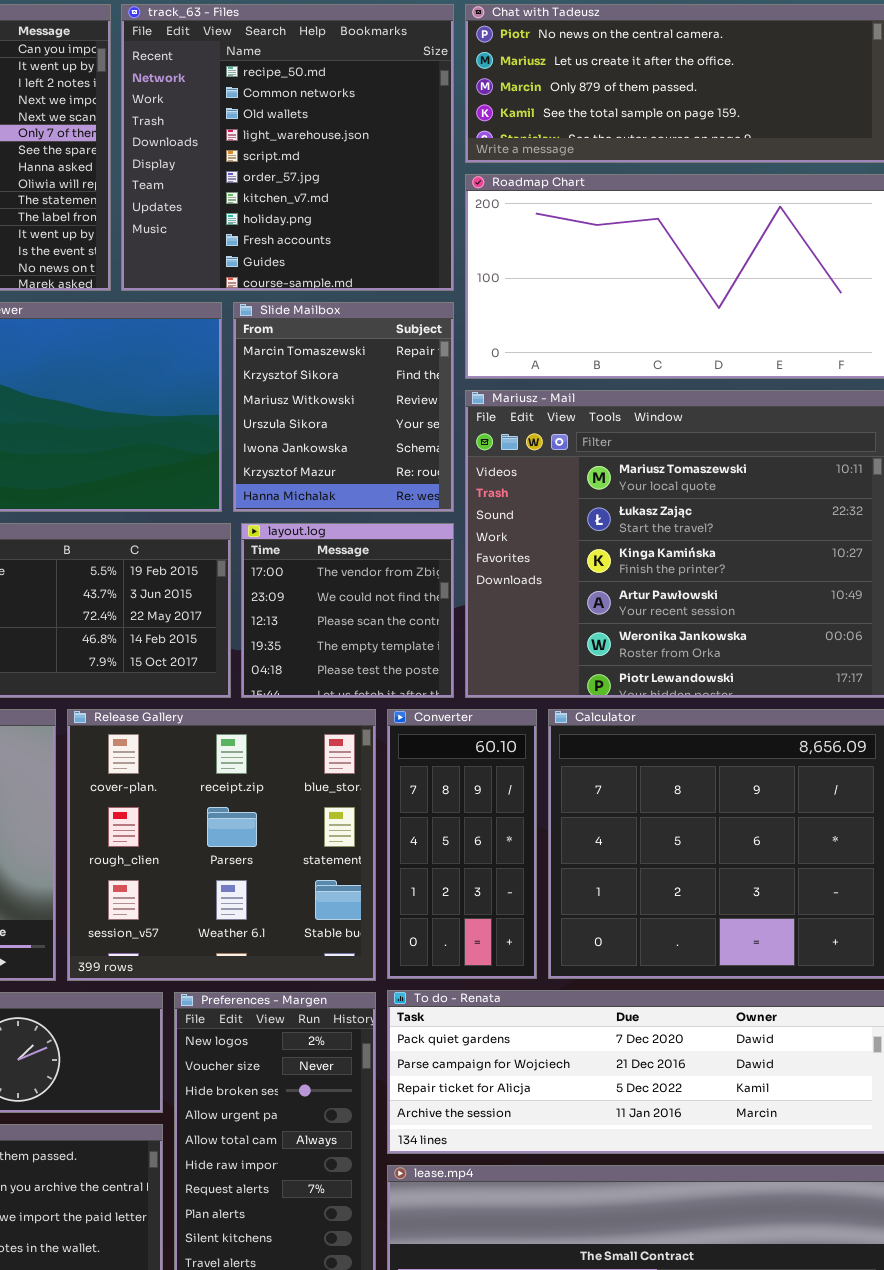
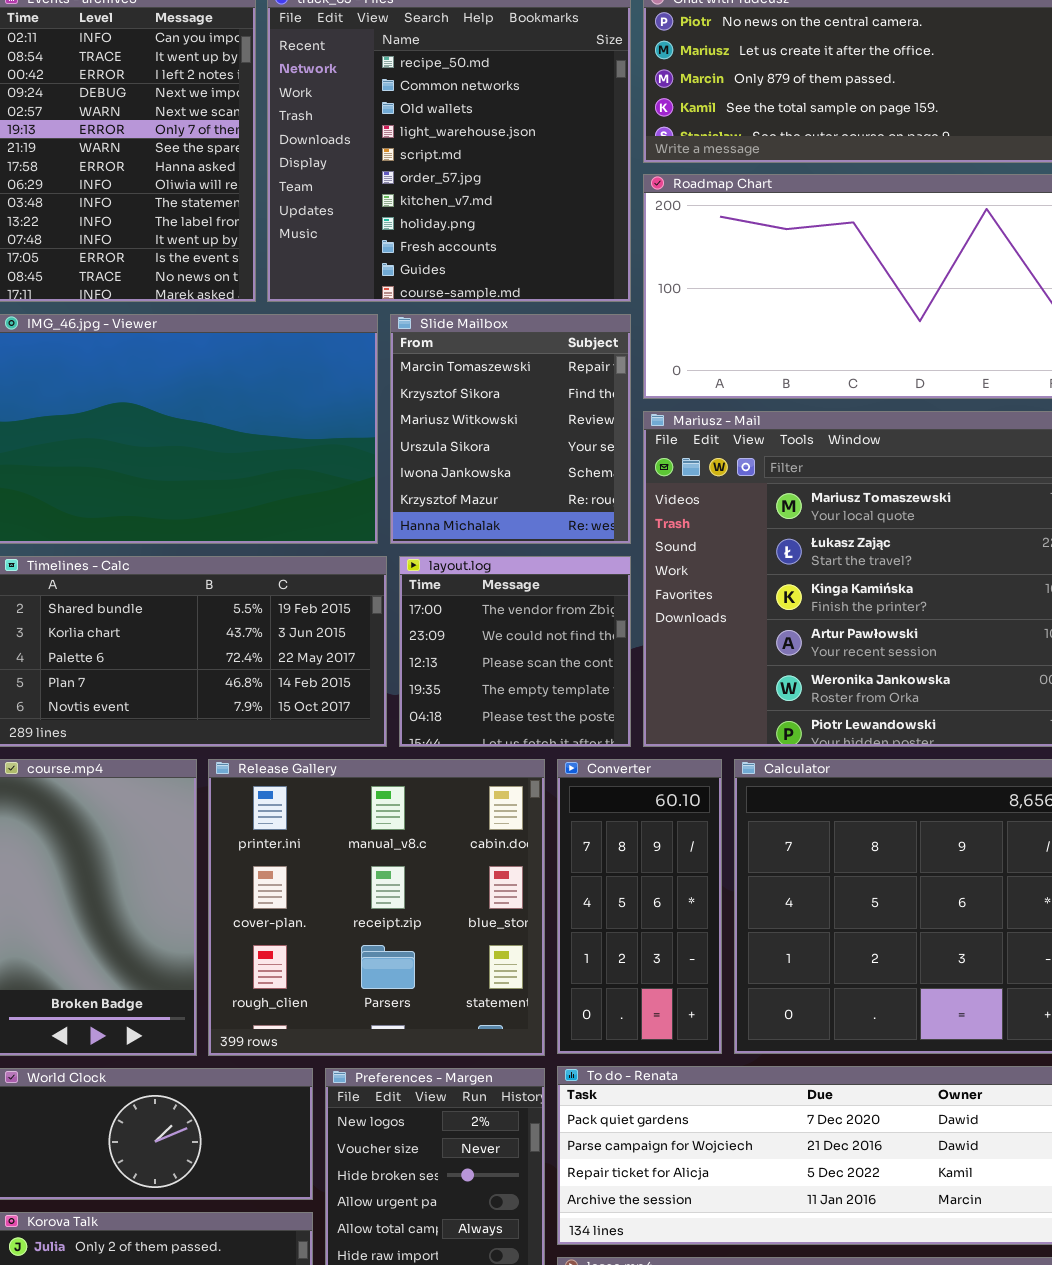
Release Gallery: [67,709,376,981] -> [208,759,545,1056], scrolled up 1 row

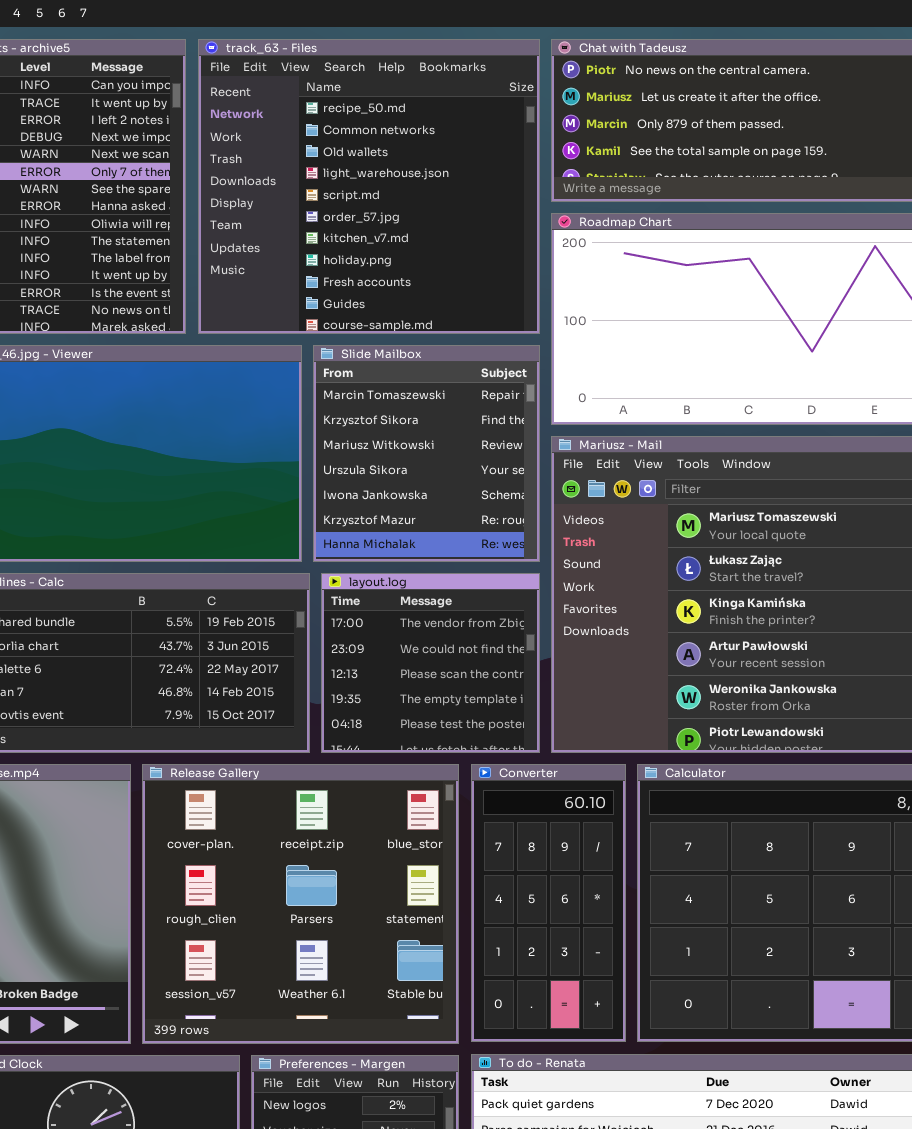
Release Gallery: [208,759,545,1056] -> [142,764,459,1044], scrolled down 1 row

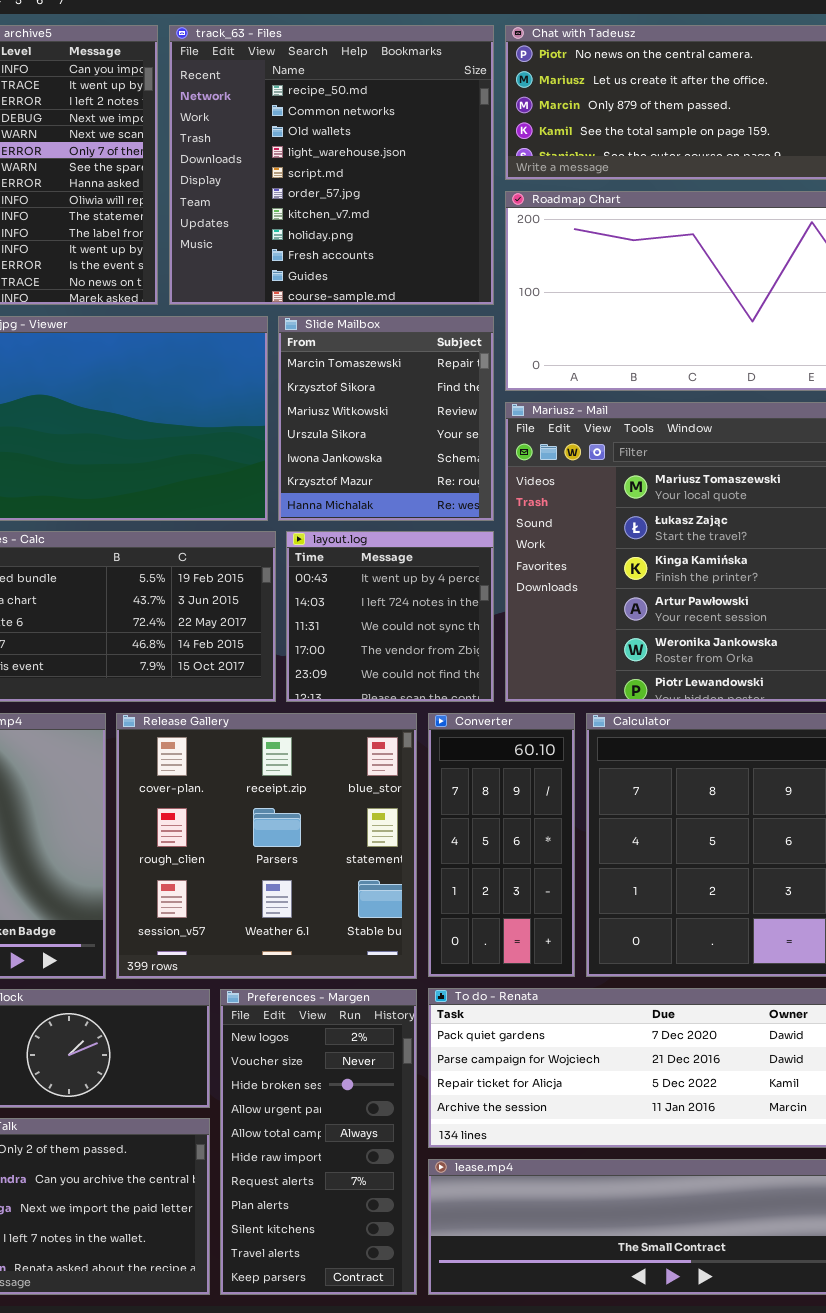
layout.log: [321,573,540,753] -> [286,531,494,702], scrolled up 3 rows

